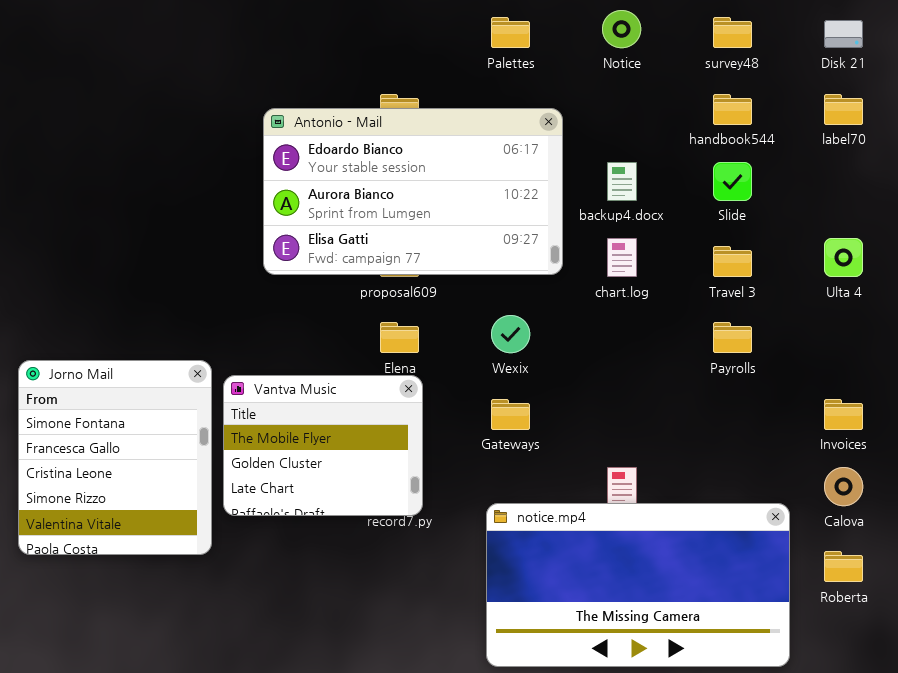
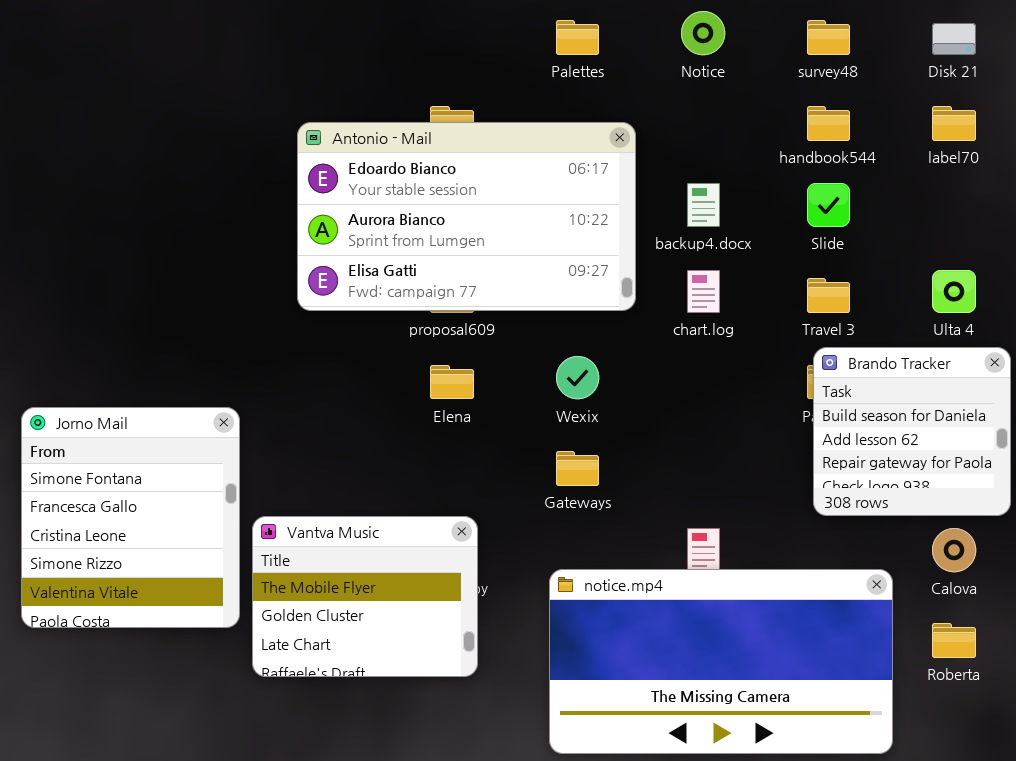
Brando Tracker: none -> [813,347,1011,516], opened
Vantva Music: [223,375,423,516] -> [252,516,478,677], moved

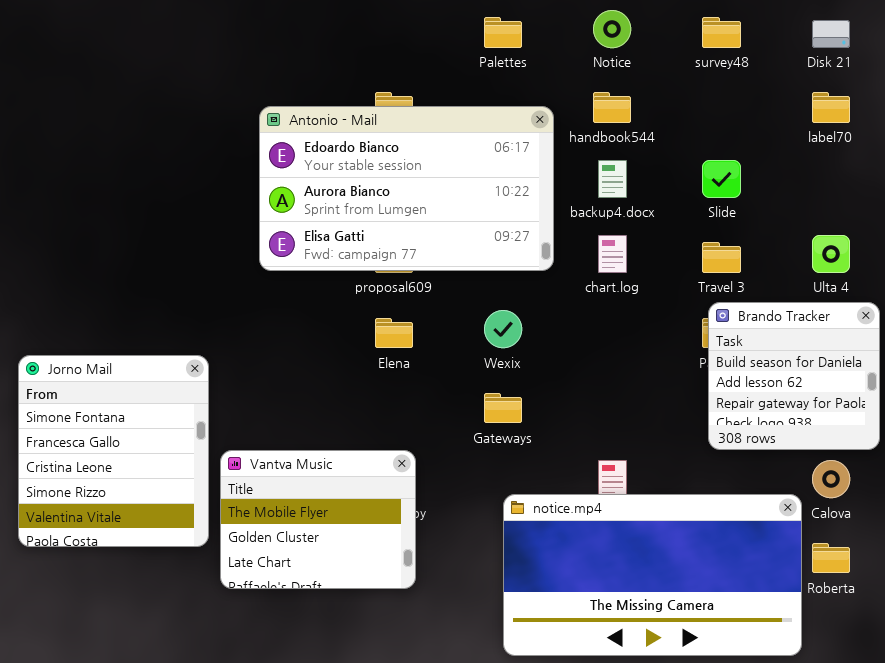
handbook544: [807,106,850,141] -> [593,92,631,123], moved
notice.mp4: [549,569,893,754] -> [503,494,802,656], moved

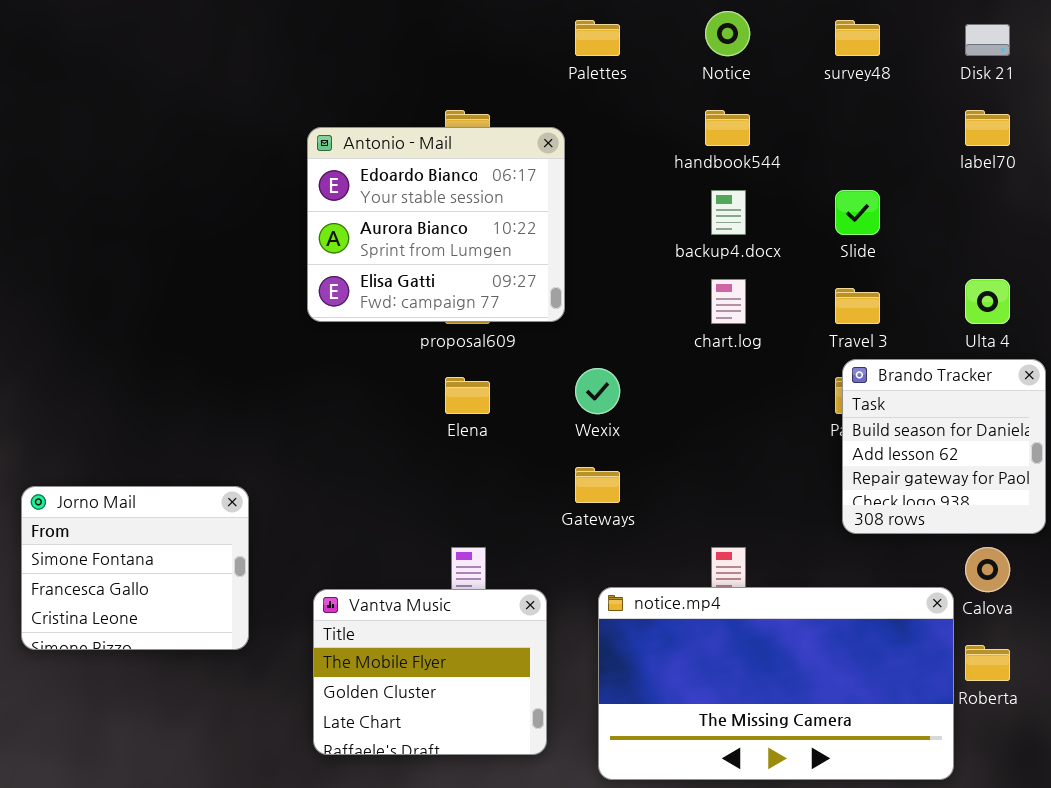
Antonio - Mail: [259,106,554,271] -> [307,127,565,322], resized
Jorno Mail: [18,355,209,547] -> [21,486,249,650], resized
Vantva Music: [220,450,416,589] -> [313,589,547,755], moved

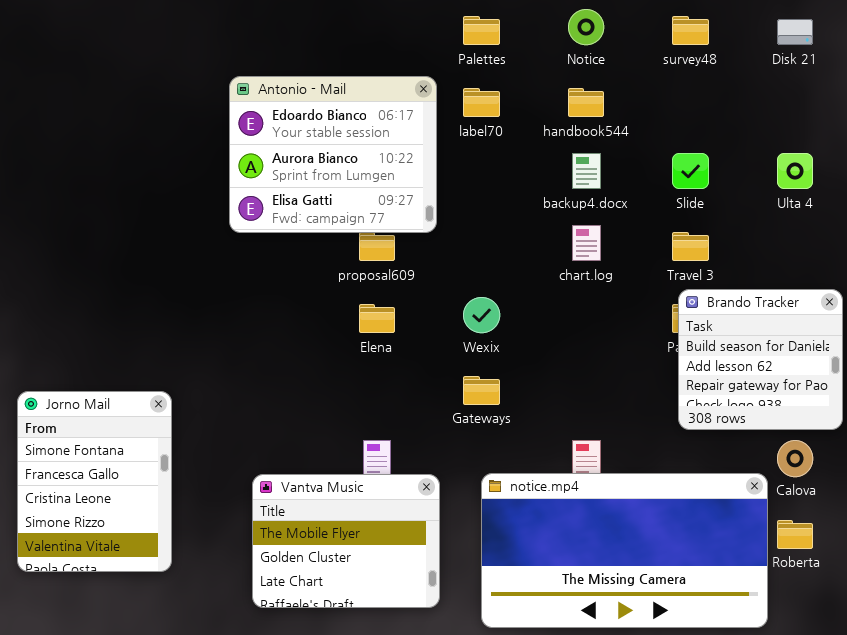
label70: [965,110,1010,146] -> [463,88,500,117], moved
Antonio - Mail: [307,127,565,322] -> [229,76,437,233], moved
Ulta 4: [965,279,1010,324] -> [777,153,813,189], moved
Jorno Mail: [21,486,249,650] -> [17,391,172,572], resized

